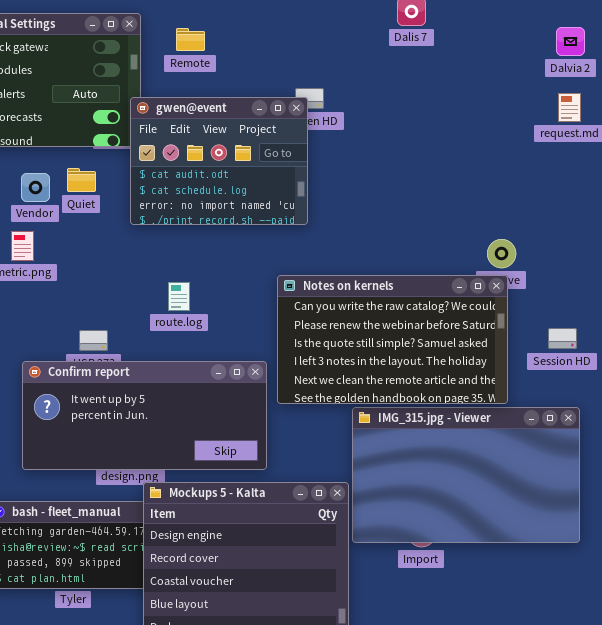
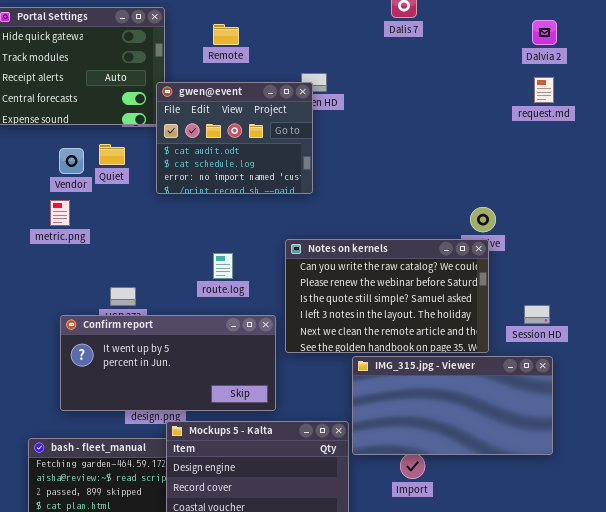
Remote: [176,28,205,51] -> [213,24,239,45], moved
route.log: [168,282,190,311] -> [213,253,233,279], moved
Session HD: [548,328,577,349] -> [524,305,550,324], moved
IMG_315.jpg - Viewer: [352,407,580,543] -> [352,356,553,455], resized

